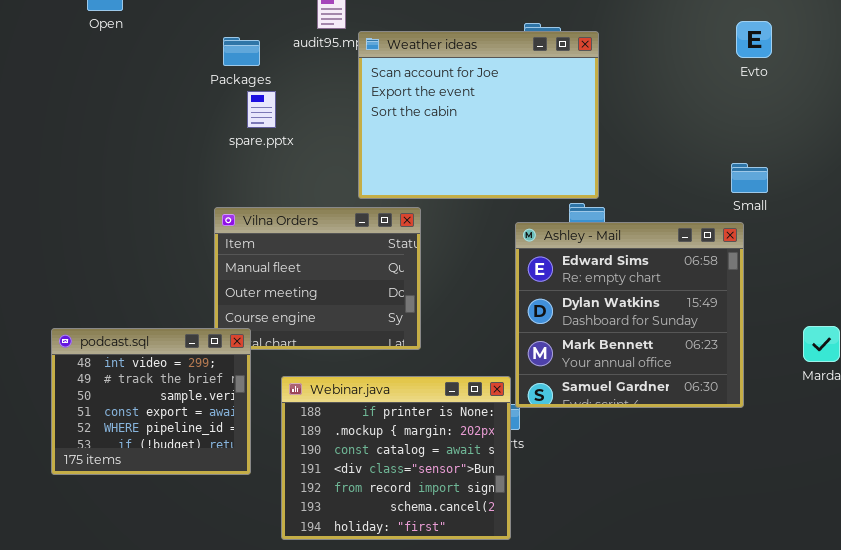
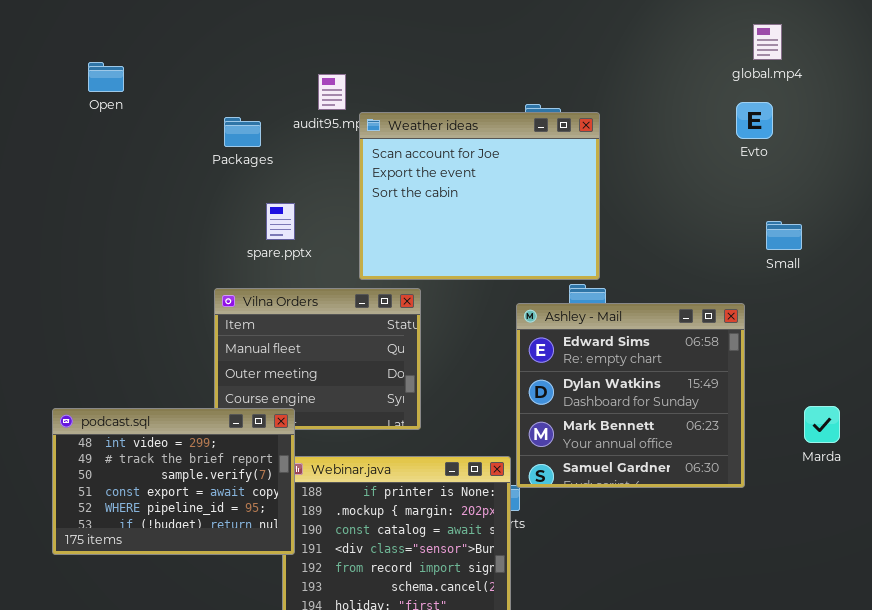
spare.pptx: [247,91,276,128] -> [266,203,295,240], moved
Small: [731,163,768,193] -> [766,221,802,250], moved
podcast.sql: [51,328,251,475] -> [52,408,295,555], resized

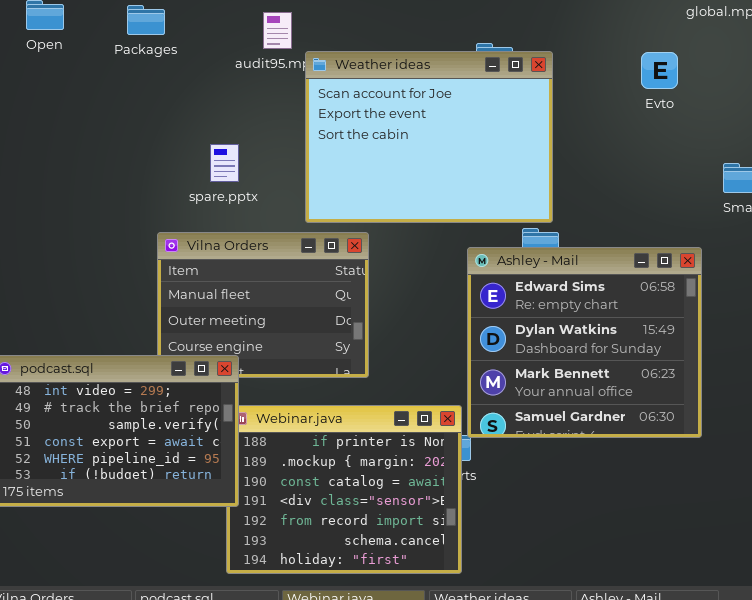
Evto: [736,102,773,139] -> [641,52,678,89], moved
Packages: [224,117,261,147] -> [127,5,165,35], moved

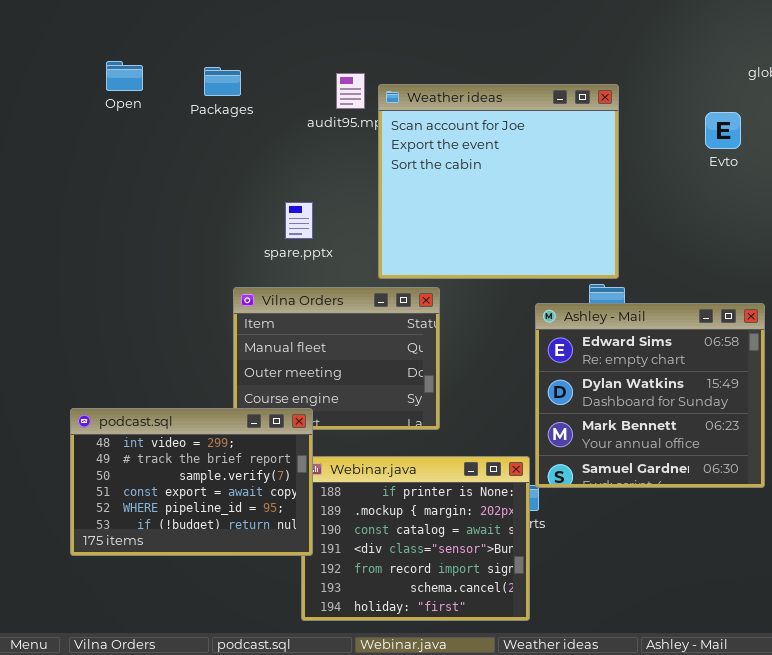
Weather ideas: [305,51,553,223] -> [378,84,619,279], resized

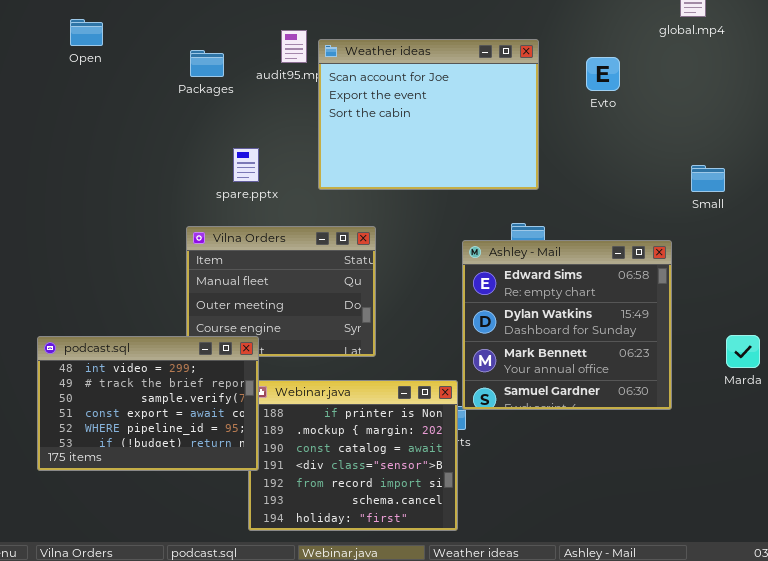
Packages: [204,67,241,96] -> [190,50,224,77], moved
Weather ideas: [378,84,619,279] -> [318,39,539,190], resized
Evto: [705,112,741,149] -> [586,57,620,91], moved

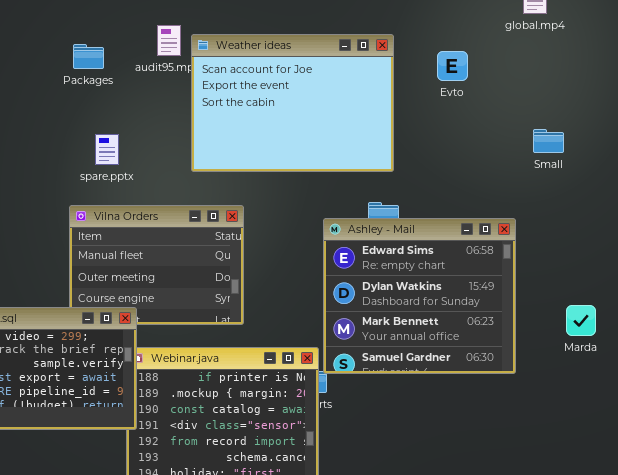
spare.pptx: [233,148,259,182] -> [95,134,119,165], moved
Small: [691,165,725,192] -> [533,129,564,153], moved

